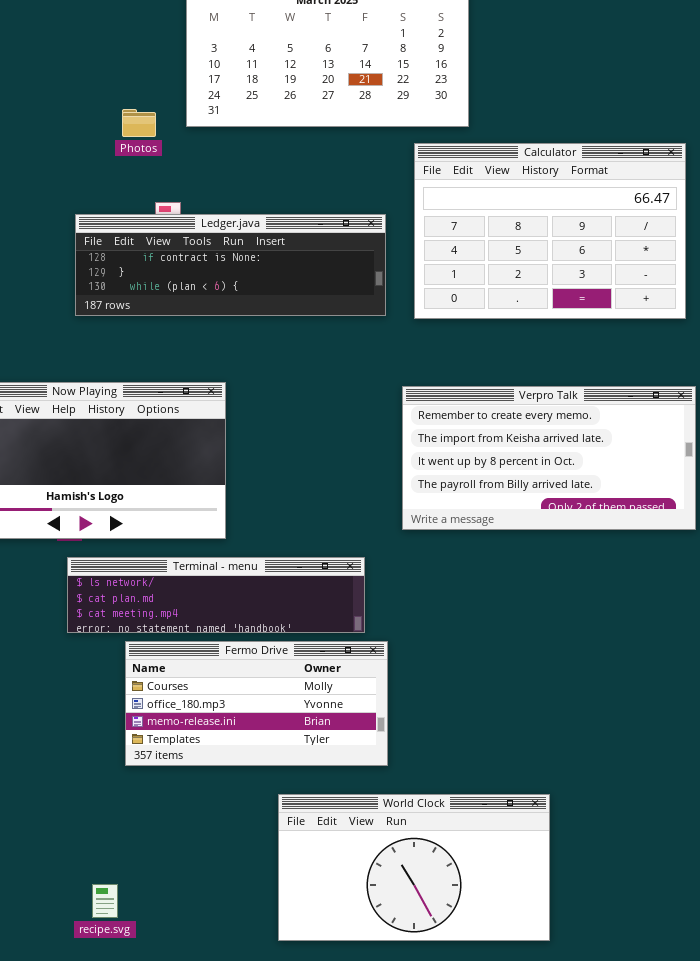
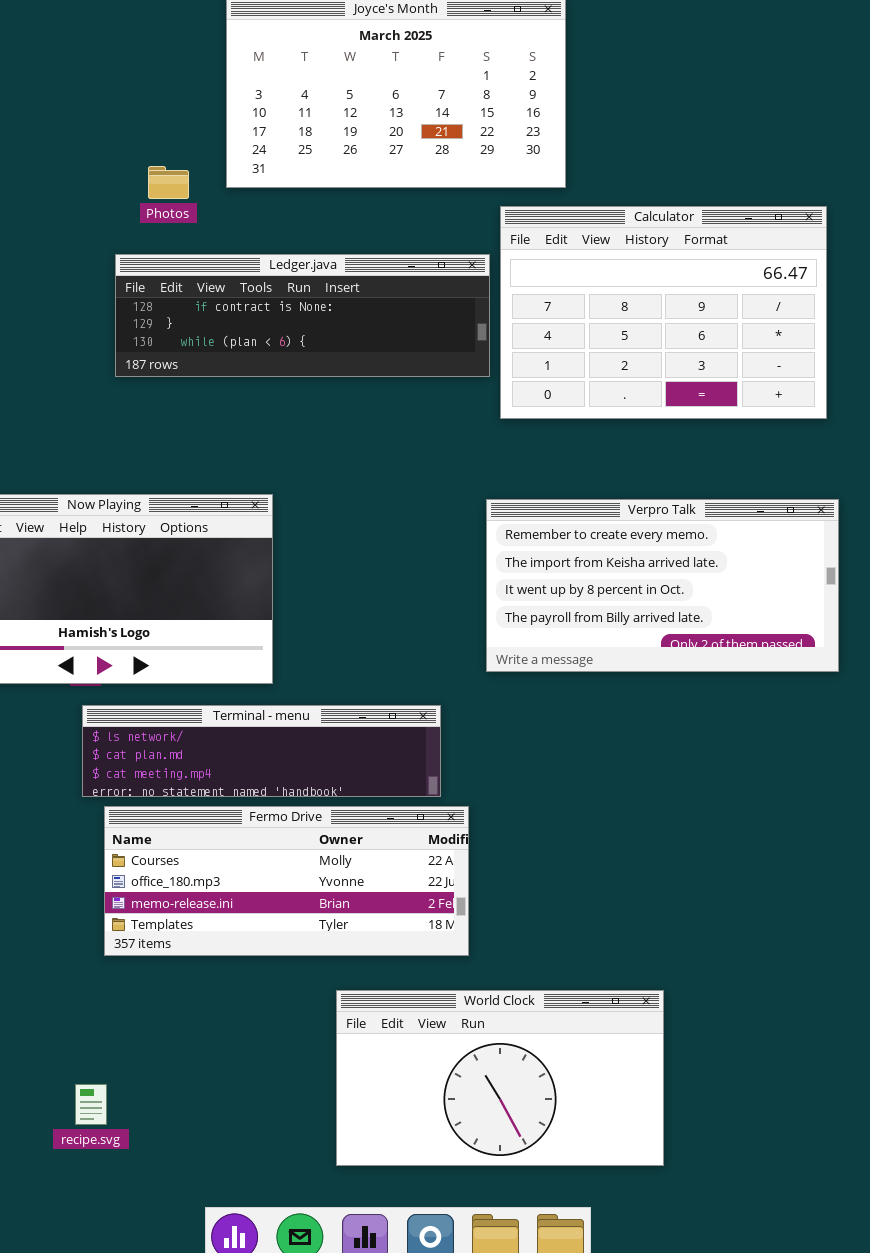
Ledger.java: [75,214,386,316] -> [115,254,490,377], moved
Fermo Drive: [125,641,388,766] -> [104,806,469,956], resized
recipe.svg: [92,884,118,918] -> [75,1084,107,1125], moved

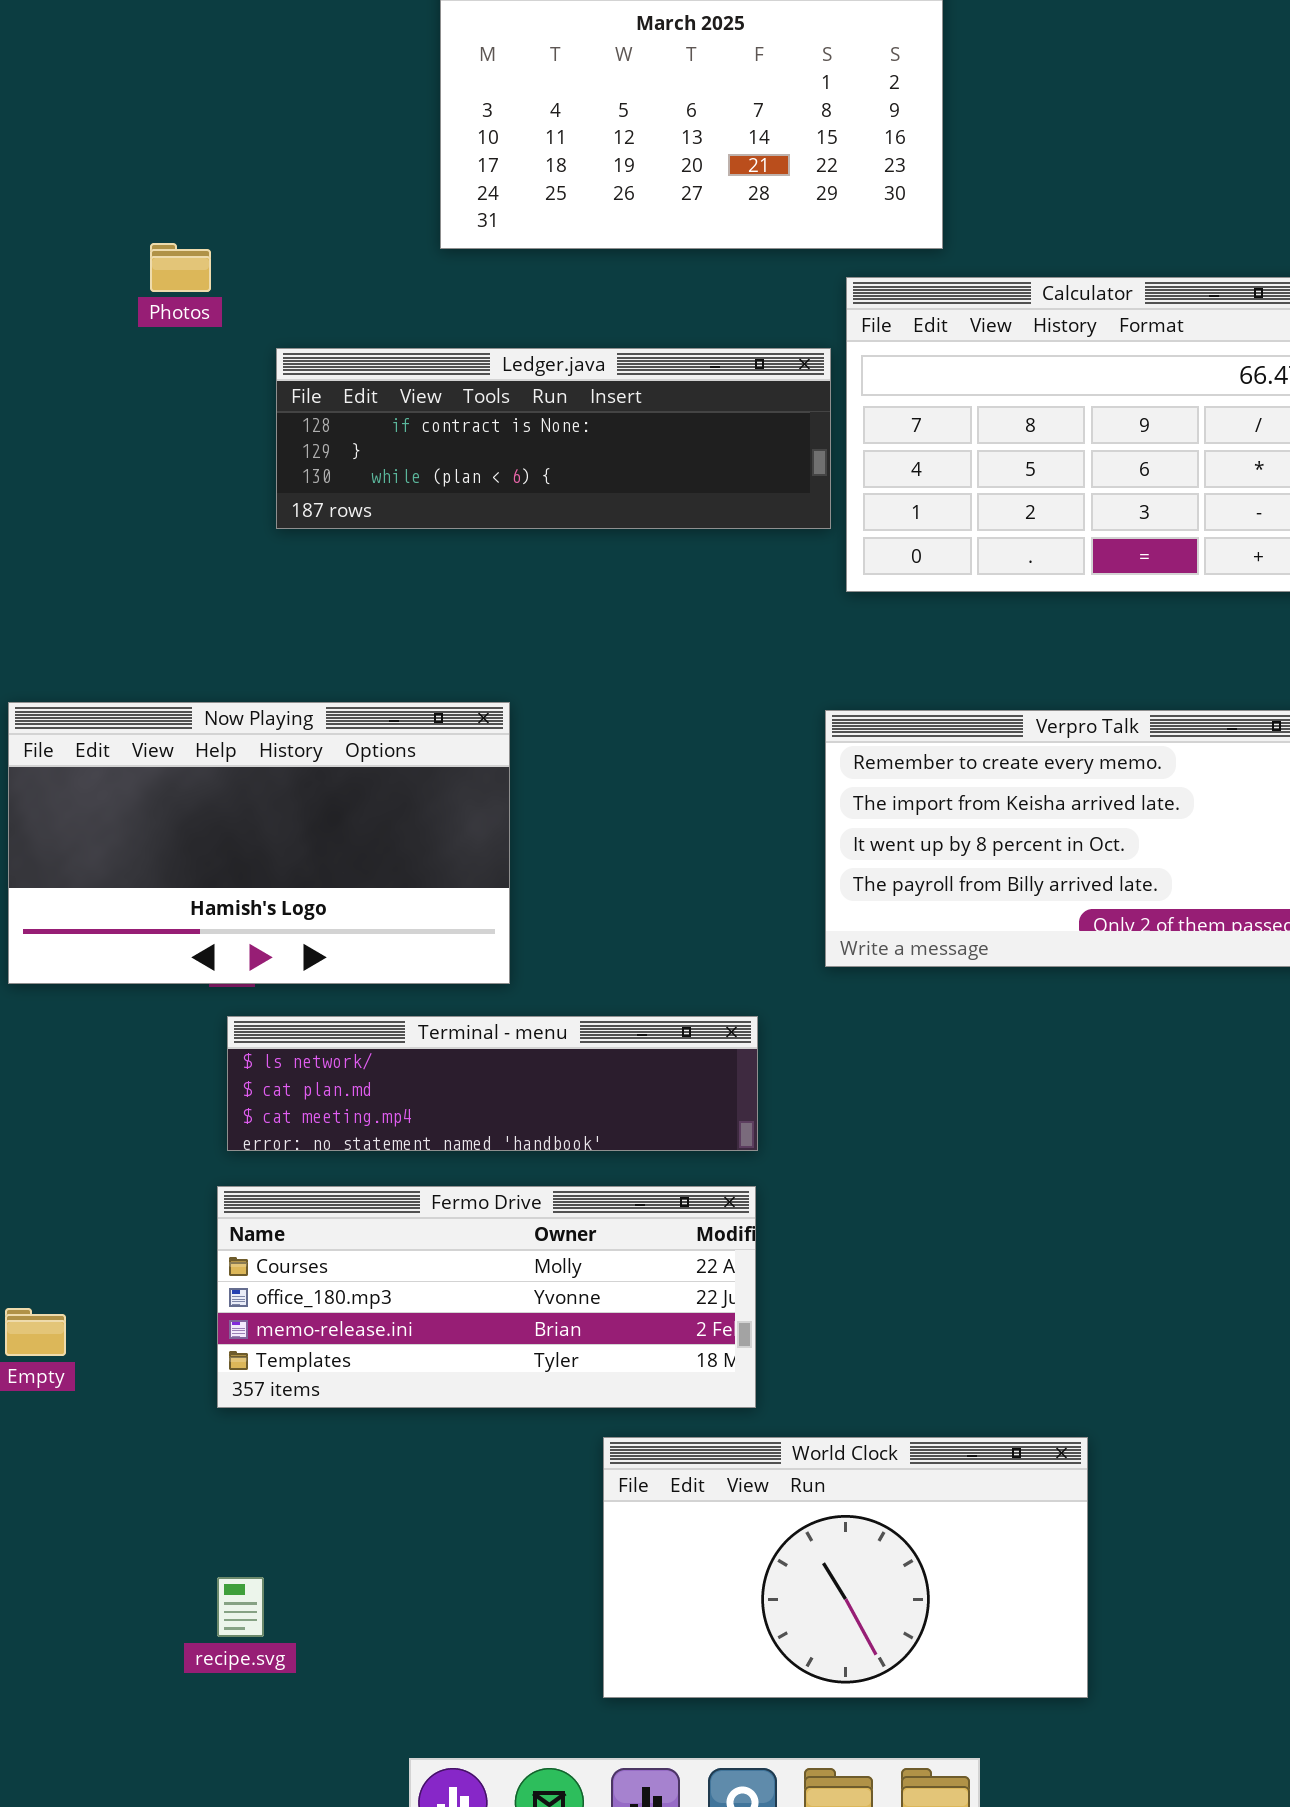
Photos: [148,166,189,199] -> [150,243,211,292], moved
Fermo Drive: [104,806,469,956] -> [217,1186,756,1408], moved

